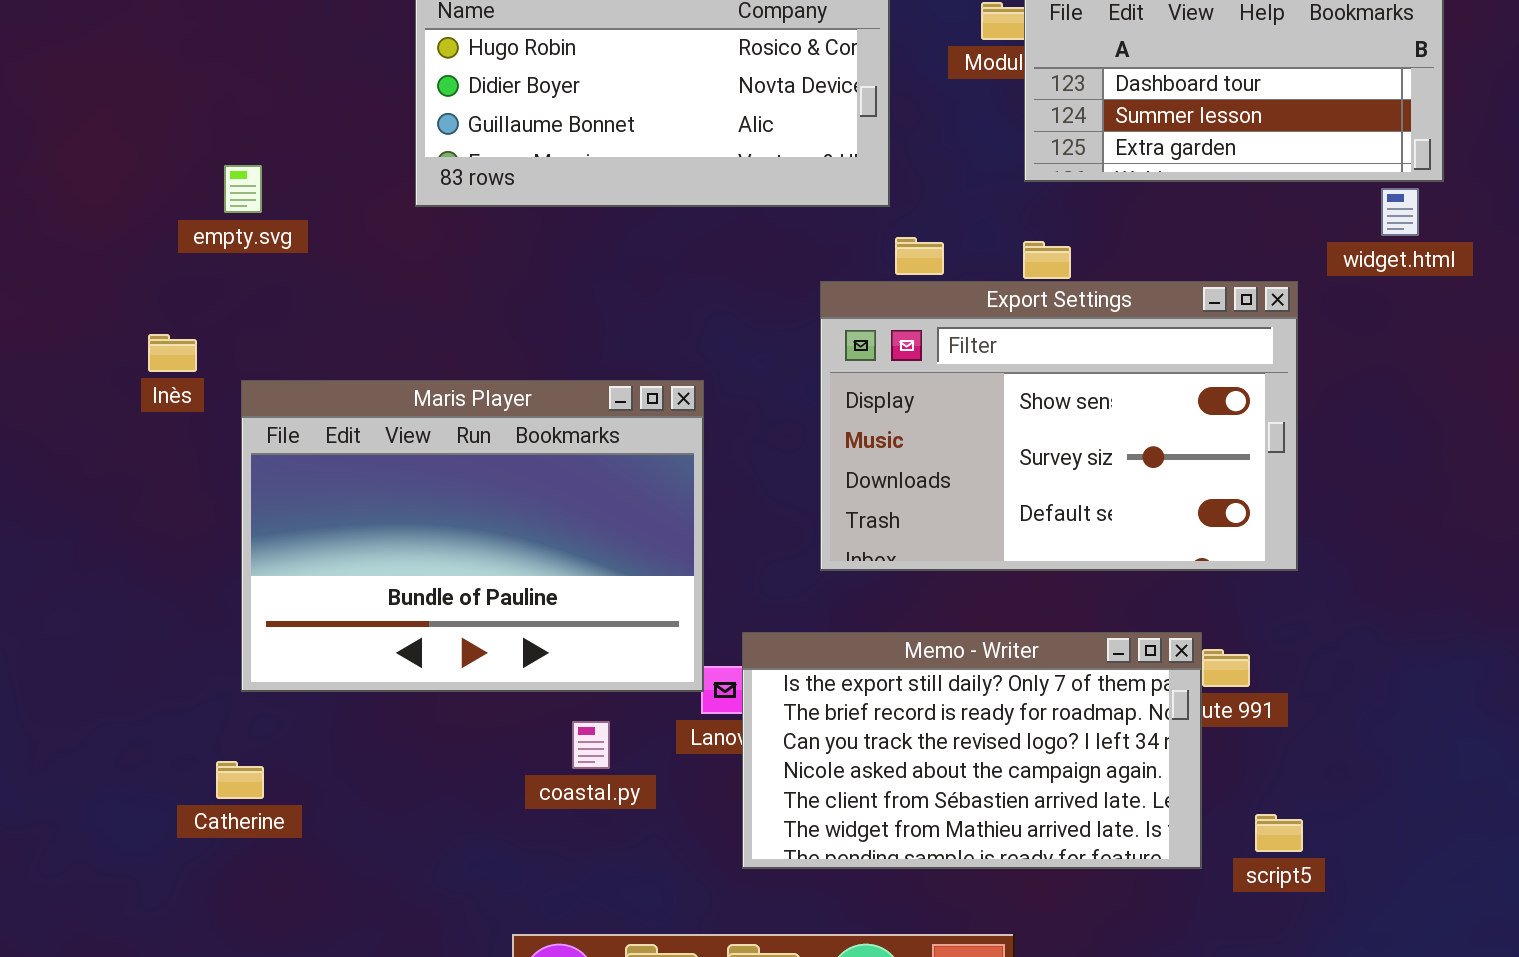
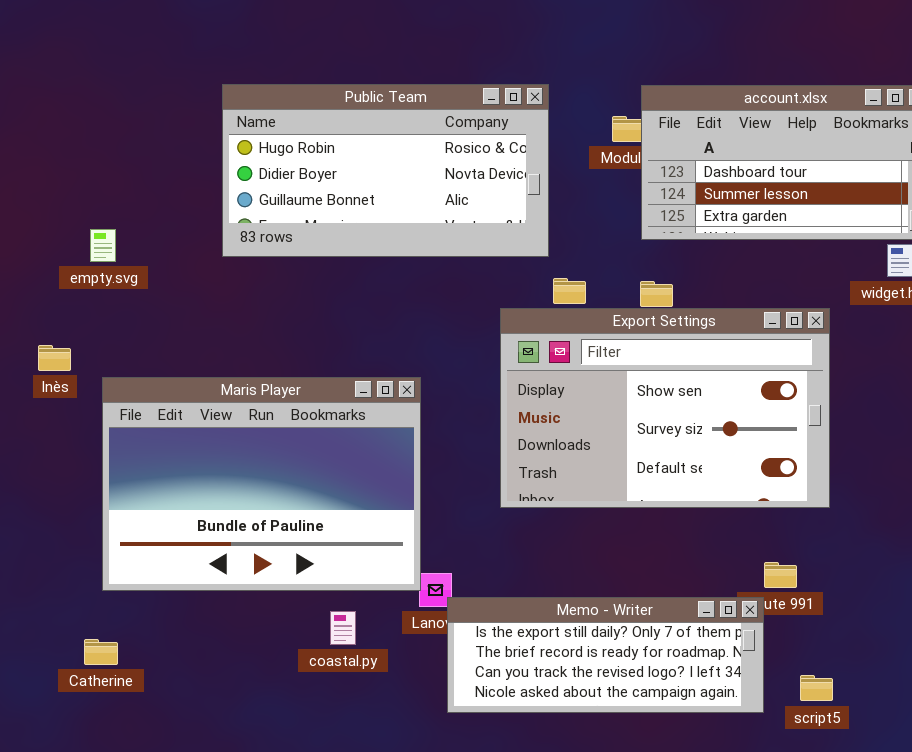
Memo - Writer: [742,632,1202,869] -> [447,597,764,713], resized

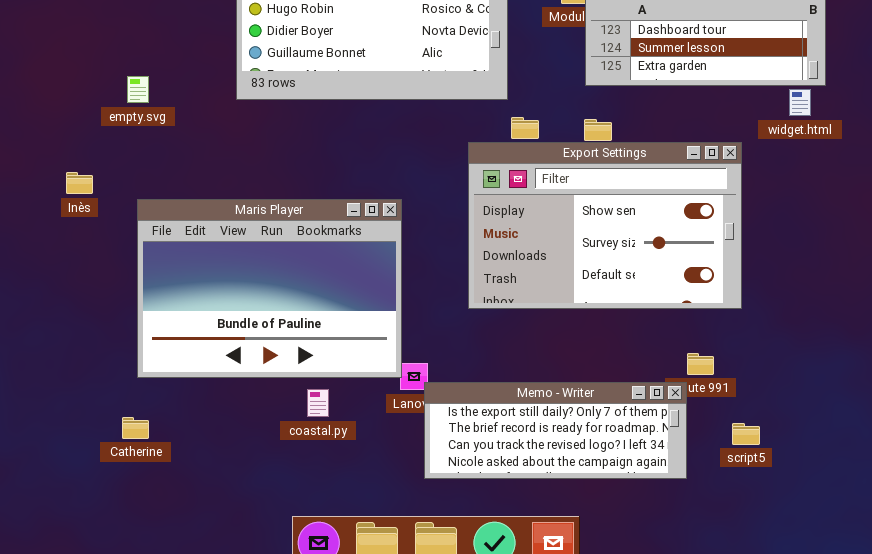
Inès: [38,345,71,371] -> [66,172,93,194], moved
coastal.py: [330,611,356,645] -> [307,389,329,417], moved
script5: [800,675,833,701] -> [732,423,760,445], moved

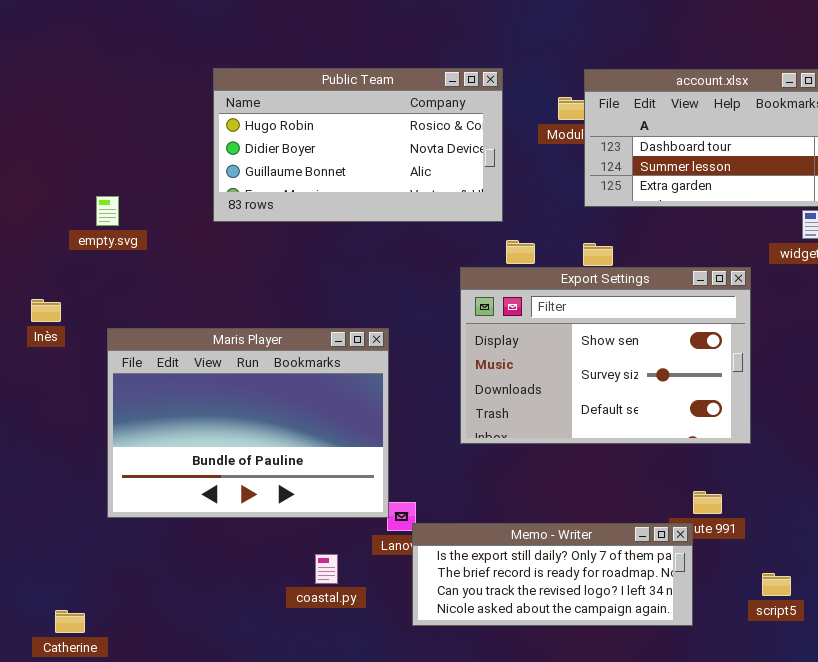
coastal.py: [307,389,329,417] -> [315,554,338,584], moved
Catherine: [122,417,149,439] -> [55,610,85,633], moved
script5: [732,423,760,445] -> [762,573,791,596], moved

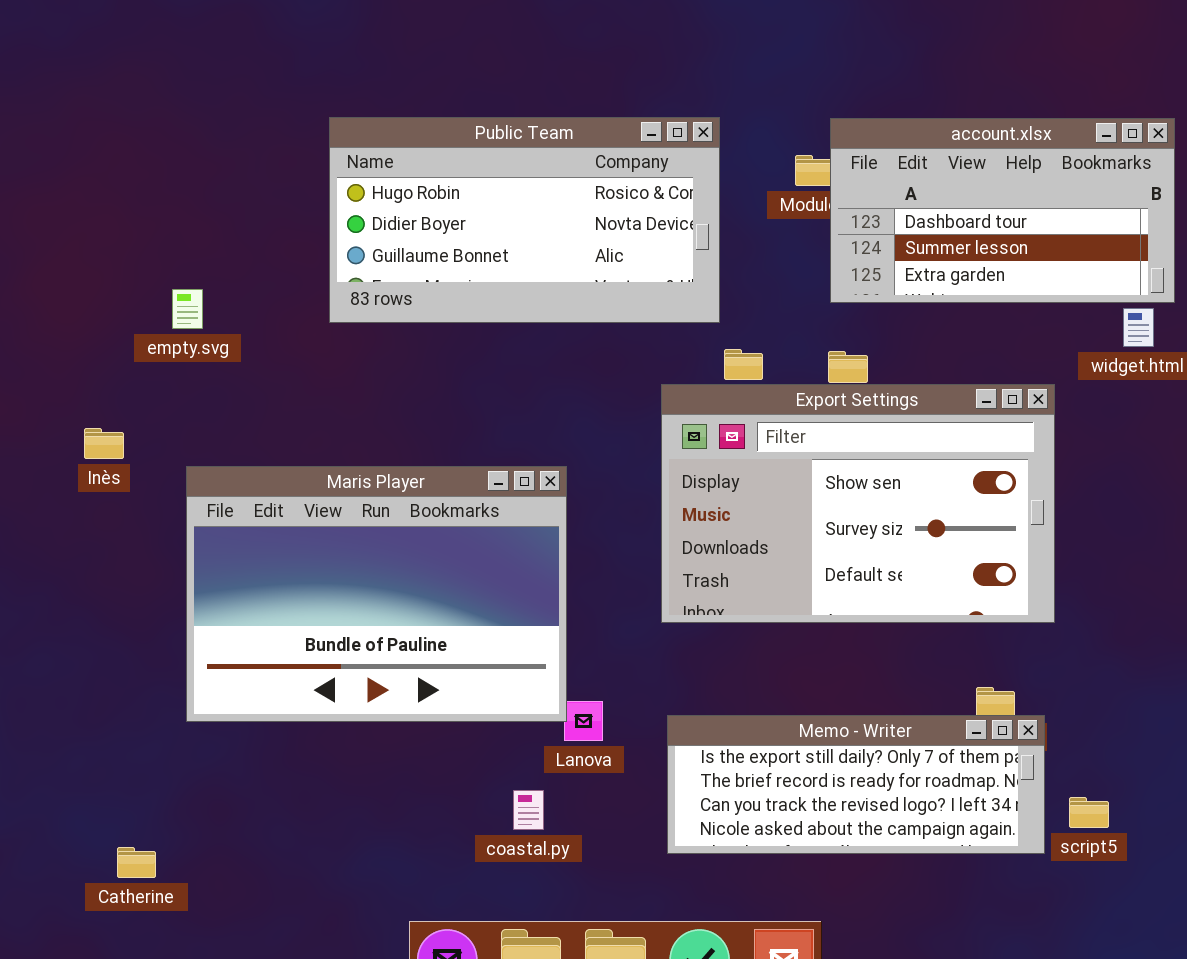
Memo - Writer: [412,523,693,626] -> [667,715,1045,854], moved
coastal.py: [315,554,338,584] -> [513,790,544,830], moved

